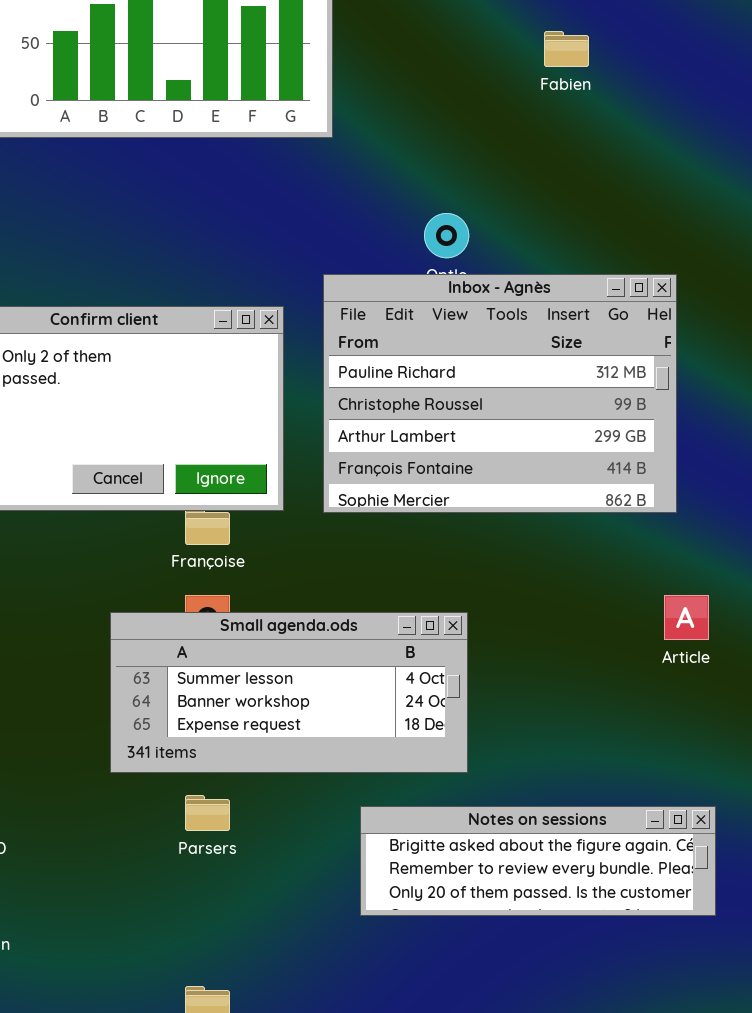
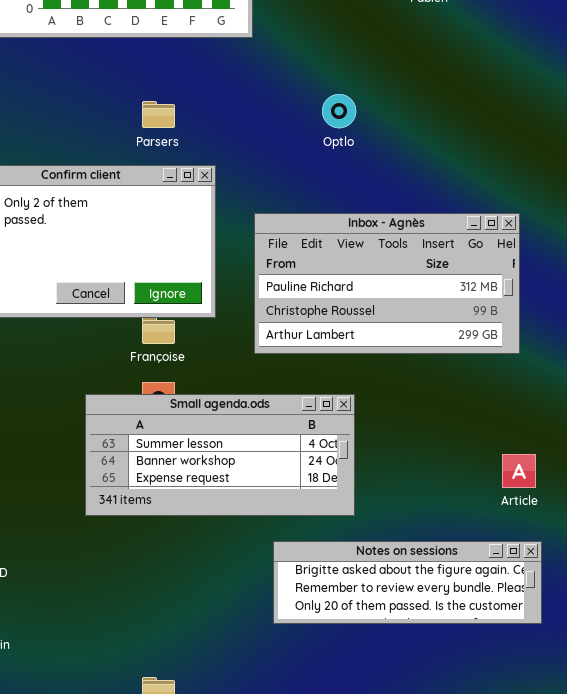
Inbox - Agnès: [323,274,677,513] -> [254,213,520,354], moved, resized
Article: [664,595,709,640] -> [502,454,536,488], moved
Parsers: [185,795,230,831] -> [142,101,175,128], moved

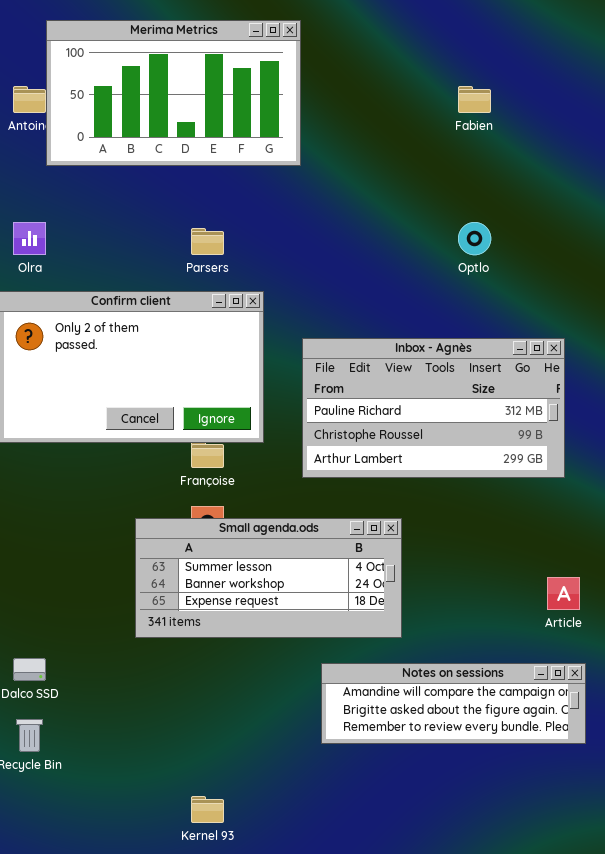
Optlo: [322,94,356,128] -> [458,222,491,255], moved
Notes on sessions: [273,541,542,624] -> [321,663,586,744], scrolled up 1 row

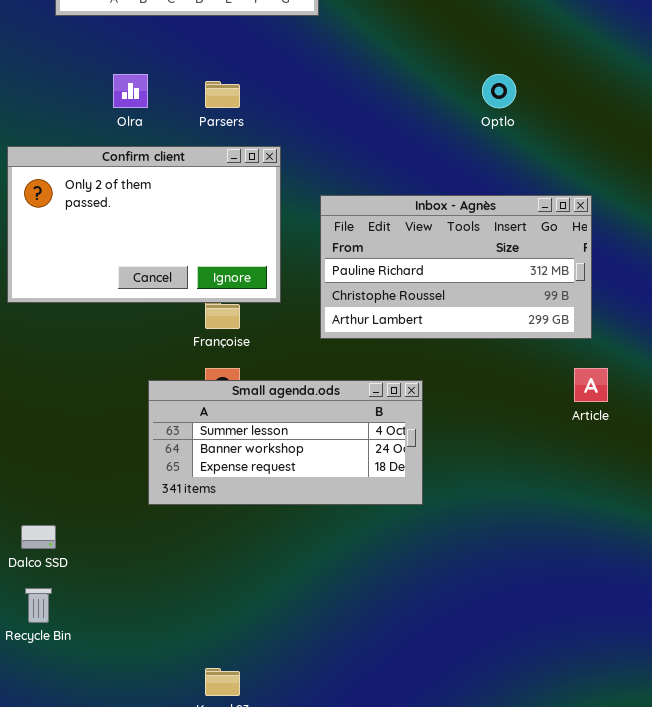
Olra: [13,222,46,255] -> [113,74,148,108], moved
Article: [547,577,580,610] -> [574,368,608,402], moved
Notes on sessions: [321,663,586,744] -> none, closed

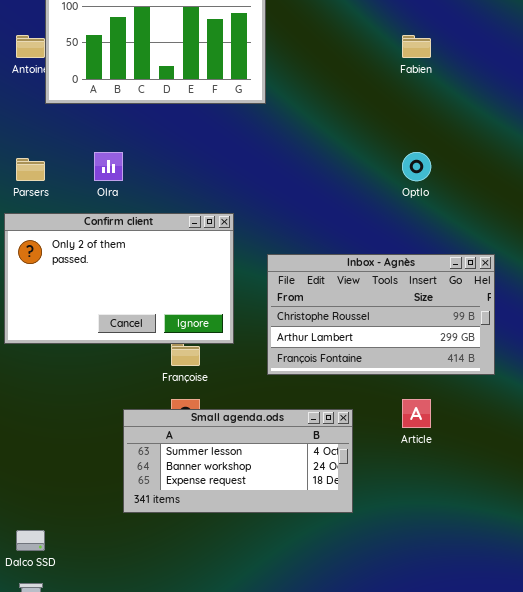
Parsers: [205,81,240,108] -> [16,158,45,181], moved
Inbox - Agnès: [320,195,592,339] -> [267,254,495,375], scrolled down 1 row
Article: [574,368,608,402] -> [402,399,431,428], moved

